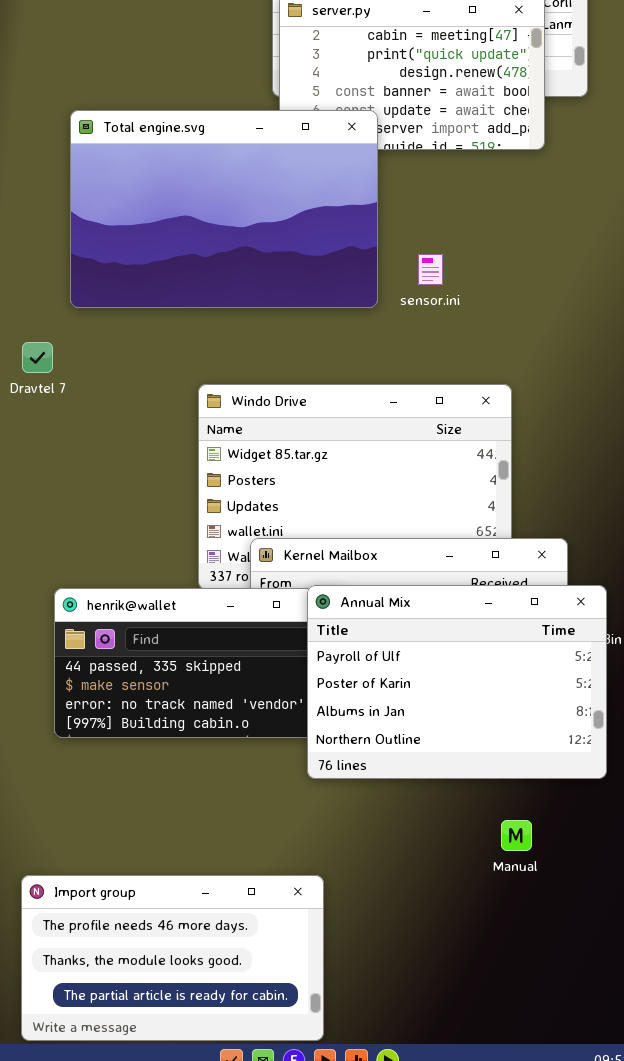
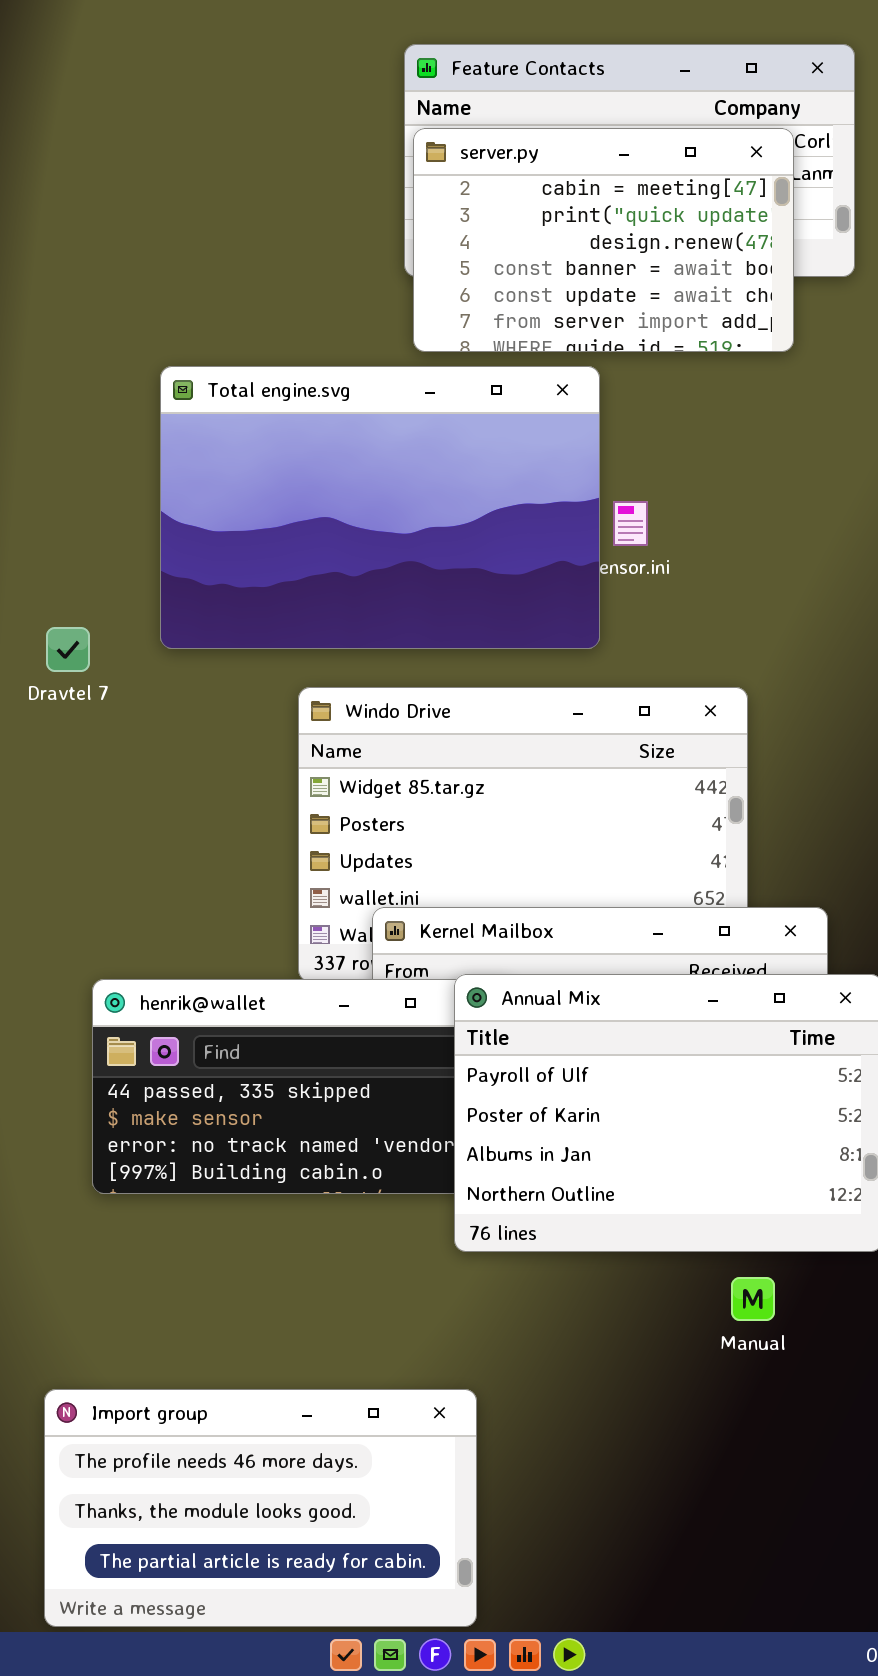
Total engine.svg: [70,110,378,308] -> [160,366,600,649], moved
Manual: [501,820,532,851] -> [731,1277,775,1321], moved

